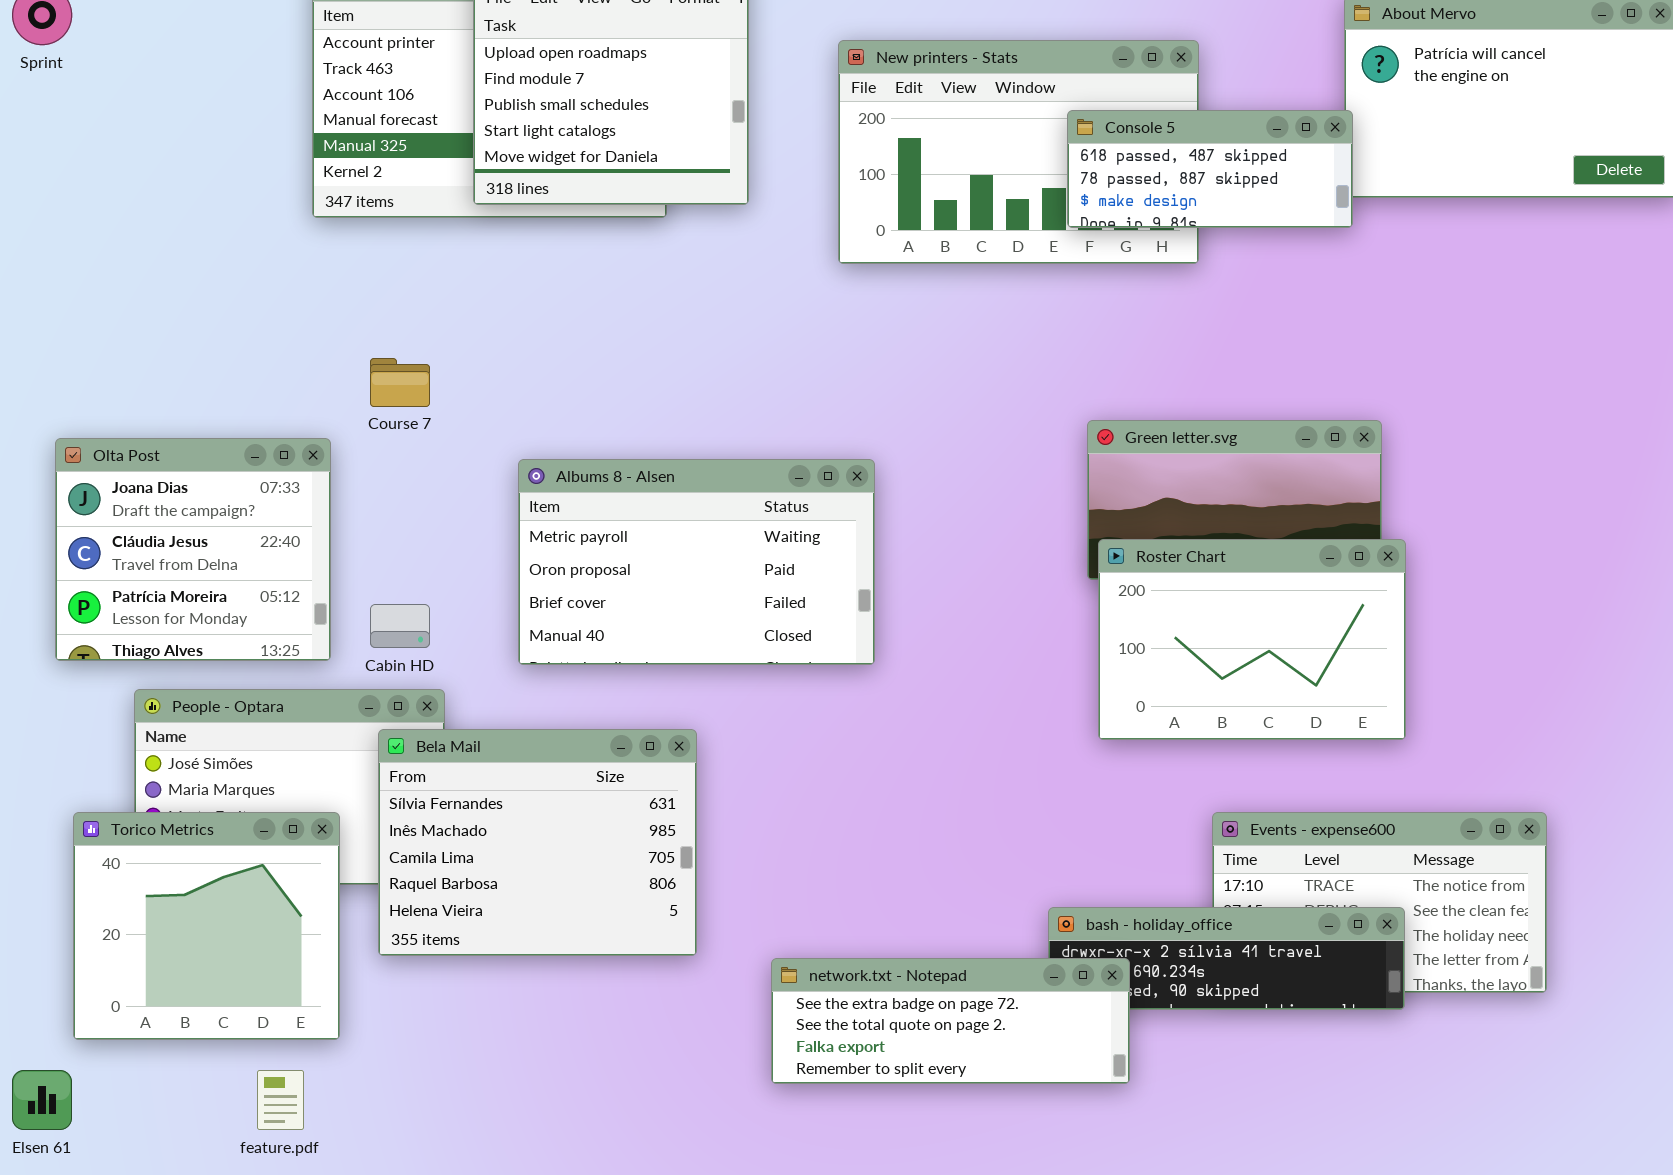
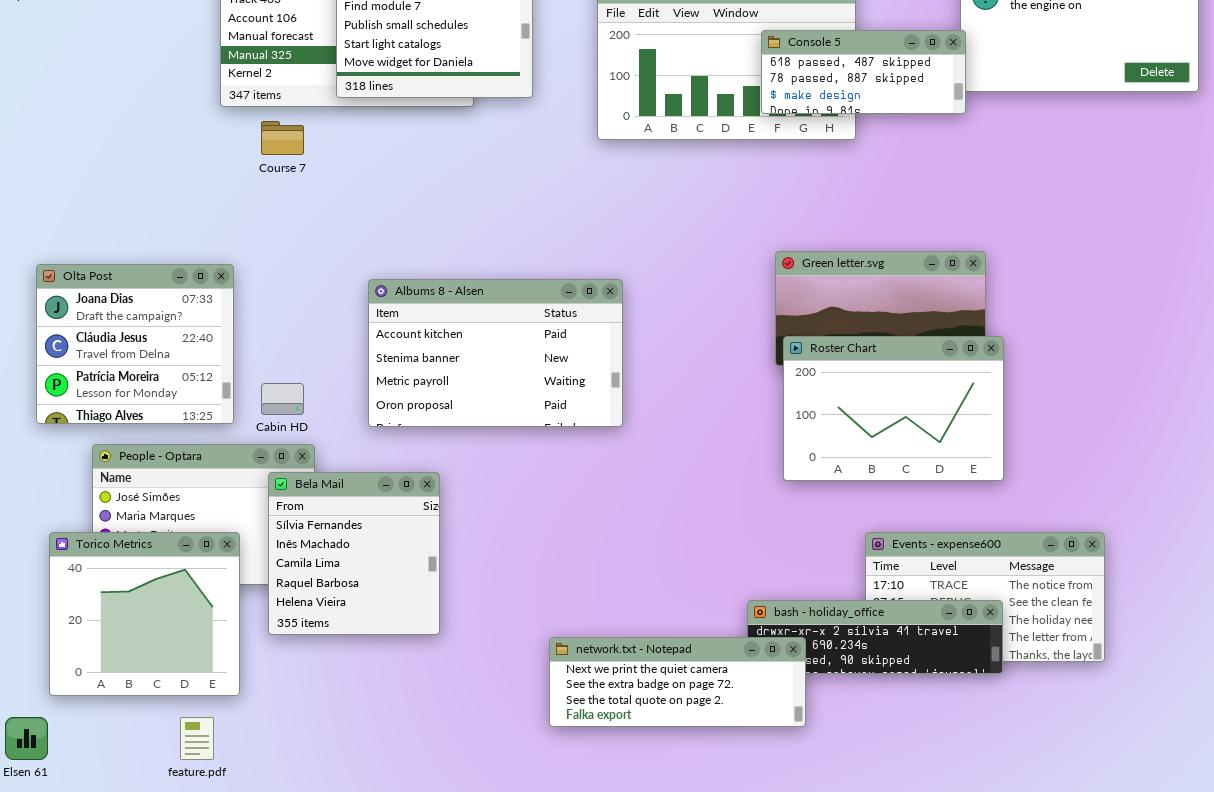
Course 7: [370,358,430,407] -> [261,121,304,155], moved
Albums 8 - Alsen: [518,459,875,665] -> [368,279,623,427], scrolled up 2 rows
Bela Mail: [378,729,697,956] -> [268,472,440,635], resized
network.txt - Notepad: [771,958,1130,1084] -> [549,637,806,727], scrolled up 1 row

